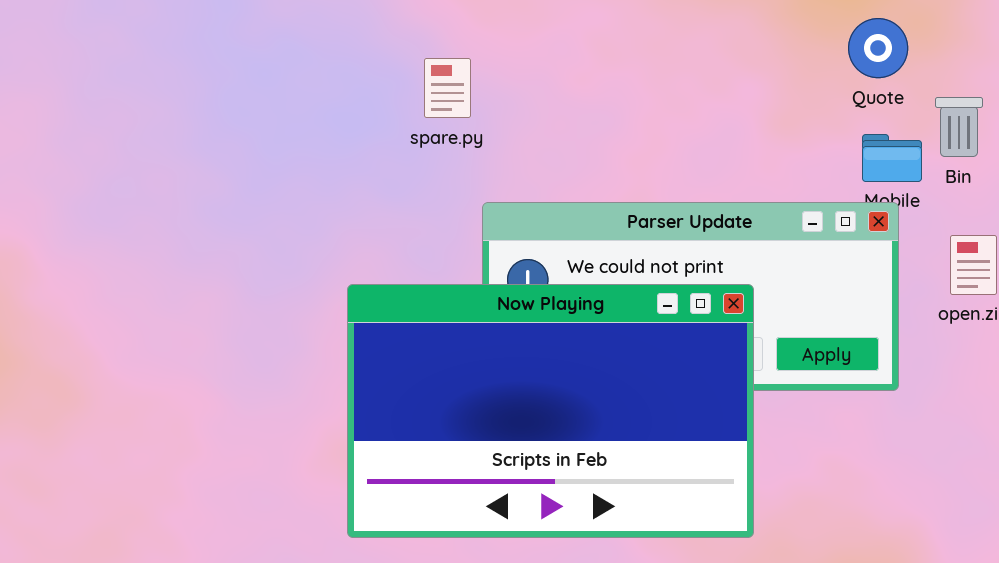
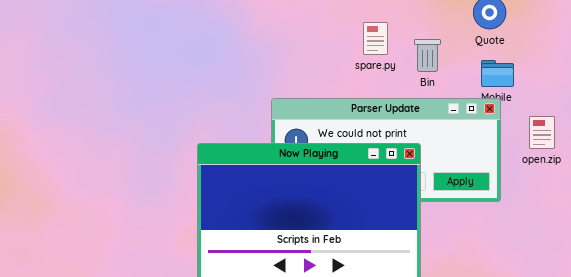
spare.py: [424,58,471,118] -> [363,22,388,55], moved
Bin: [935,97,983,157] -> [414,39,441,72], moved

